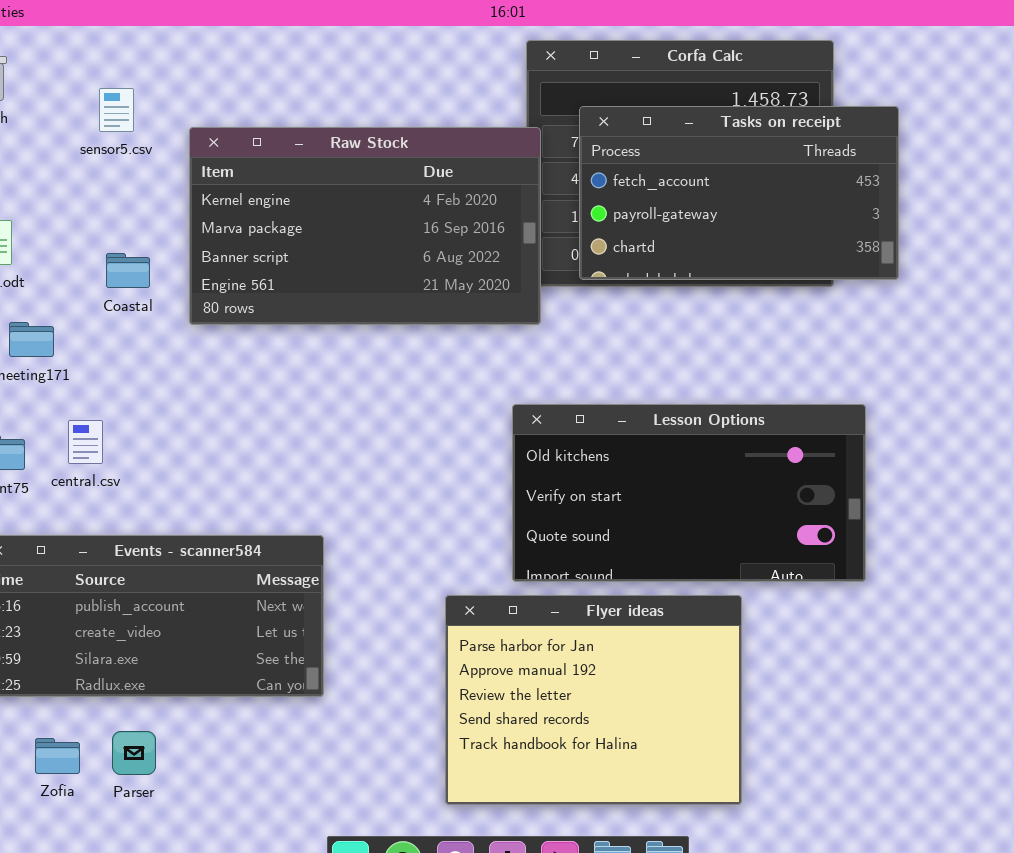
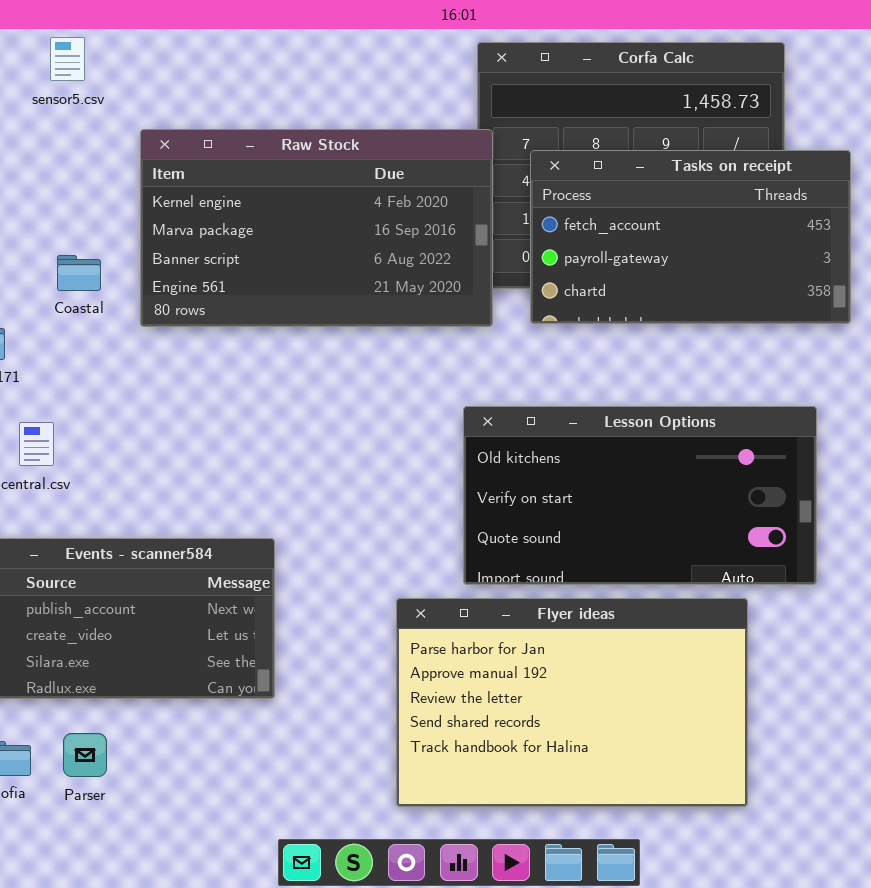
sensor5.csv: [99,88,134,132] -> [50,37,85,81], moved
Tasks on receipt: [579,106,899,280] -> [530,150,851,324], moved
Flyer ideas: [445,595,742,805] -> [396,598,748,807], resized

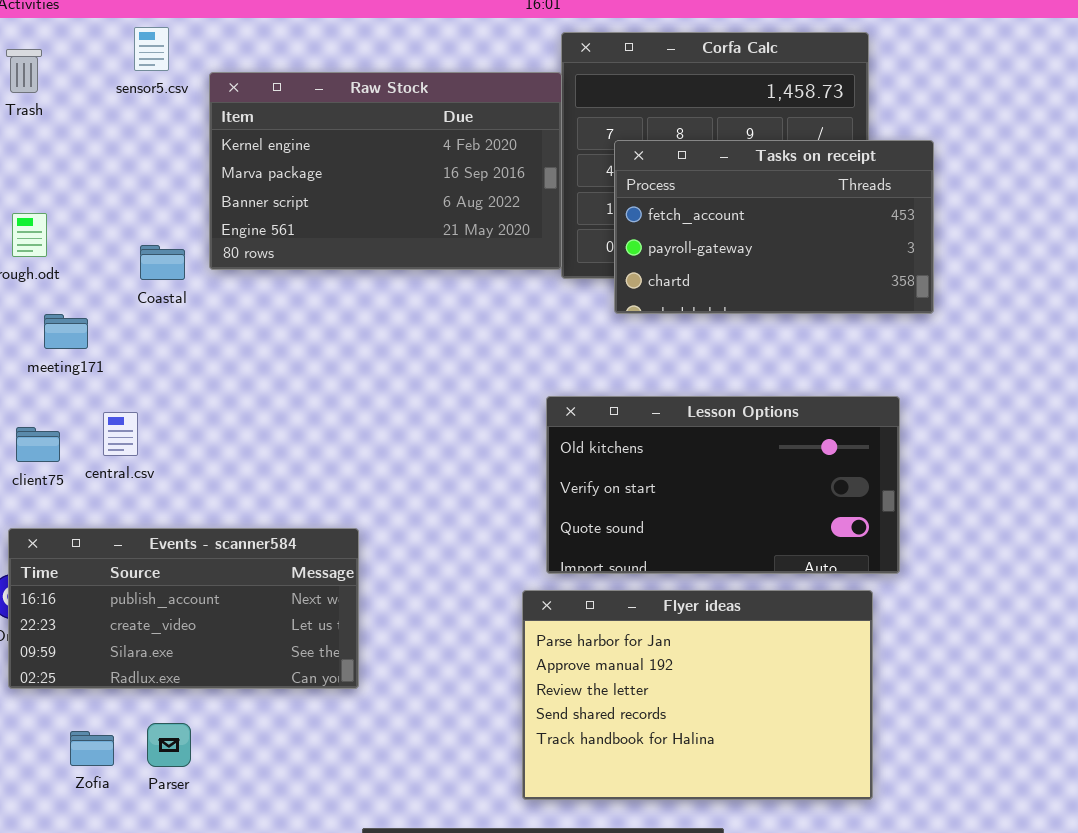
Raw Stock: [140,129,493,327] -> [209,72,562,270], moved
Flyer ideas: [396,598,748,807] -> [522,590,873,800], moved

